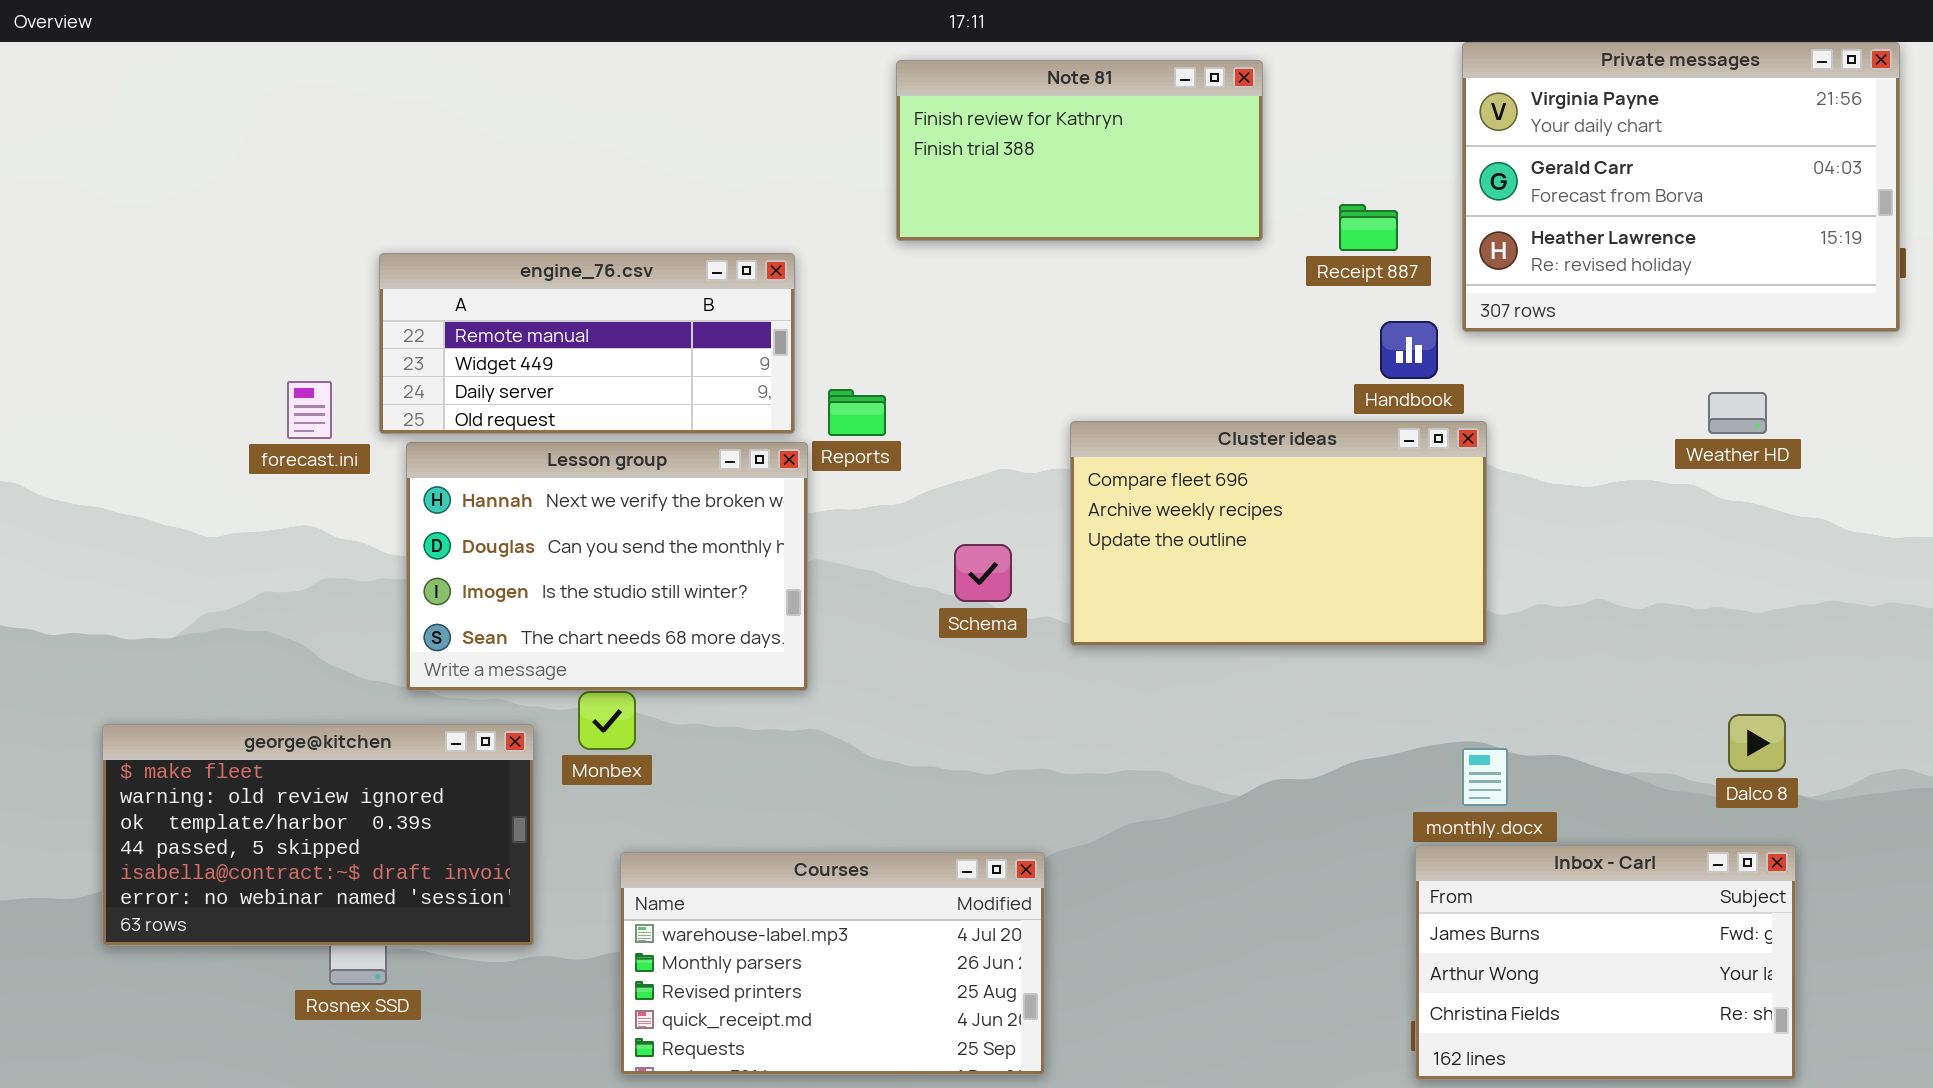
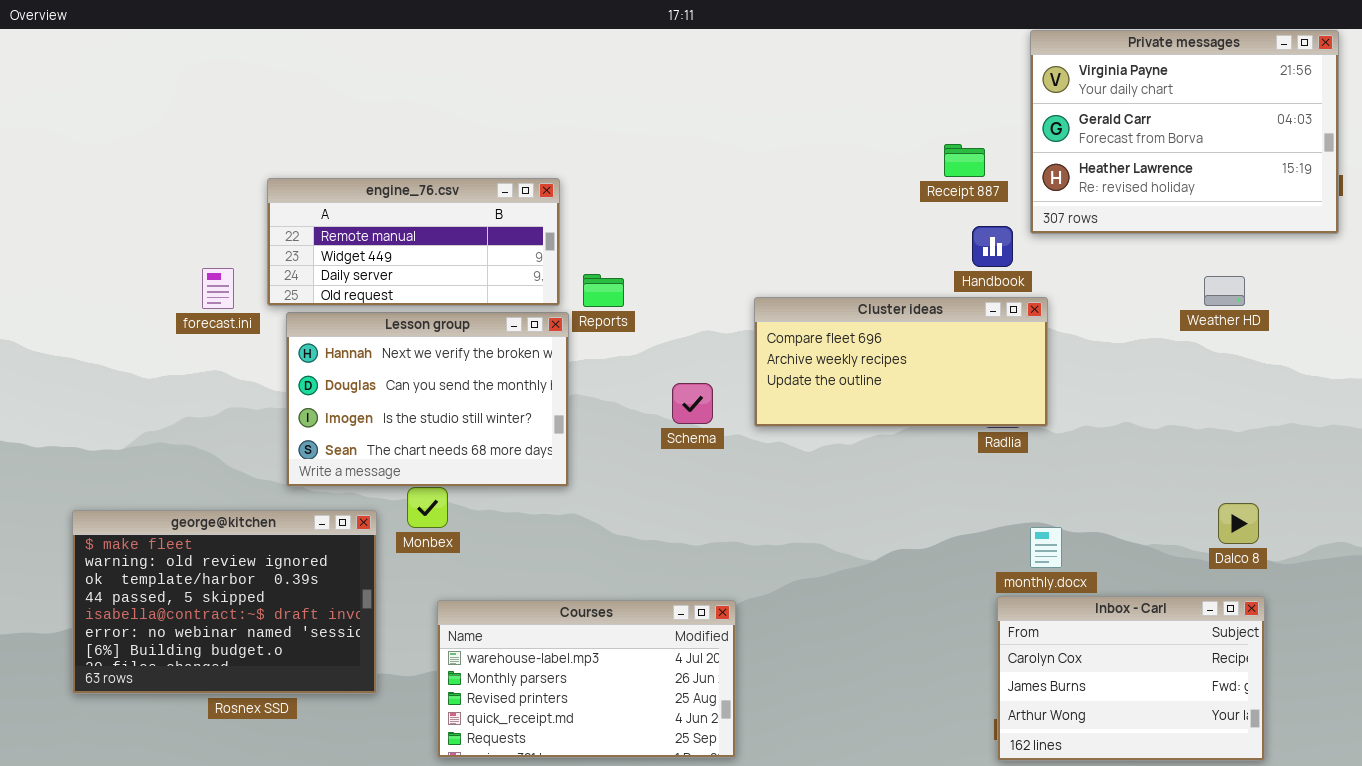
Note 81: [896,60,1263,241] -> none, closed
Cluster ideas: [1070,421,1487,646] -> [754,297,1048,427], resized
george@kitchen: [102,724,534,946] -> [72,510,377,694], resized
Inbox - Carl: [1415,845,1796,1080] -> [997,596,1265,761], scrolled up 1 row

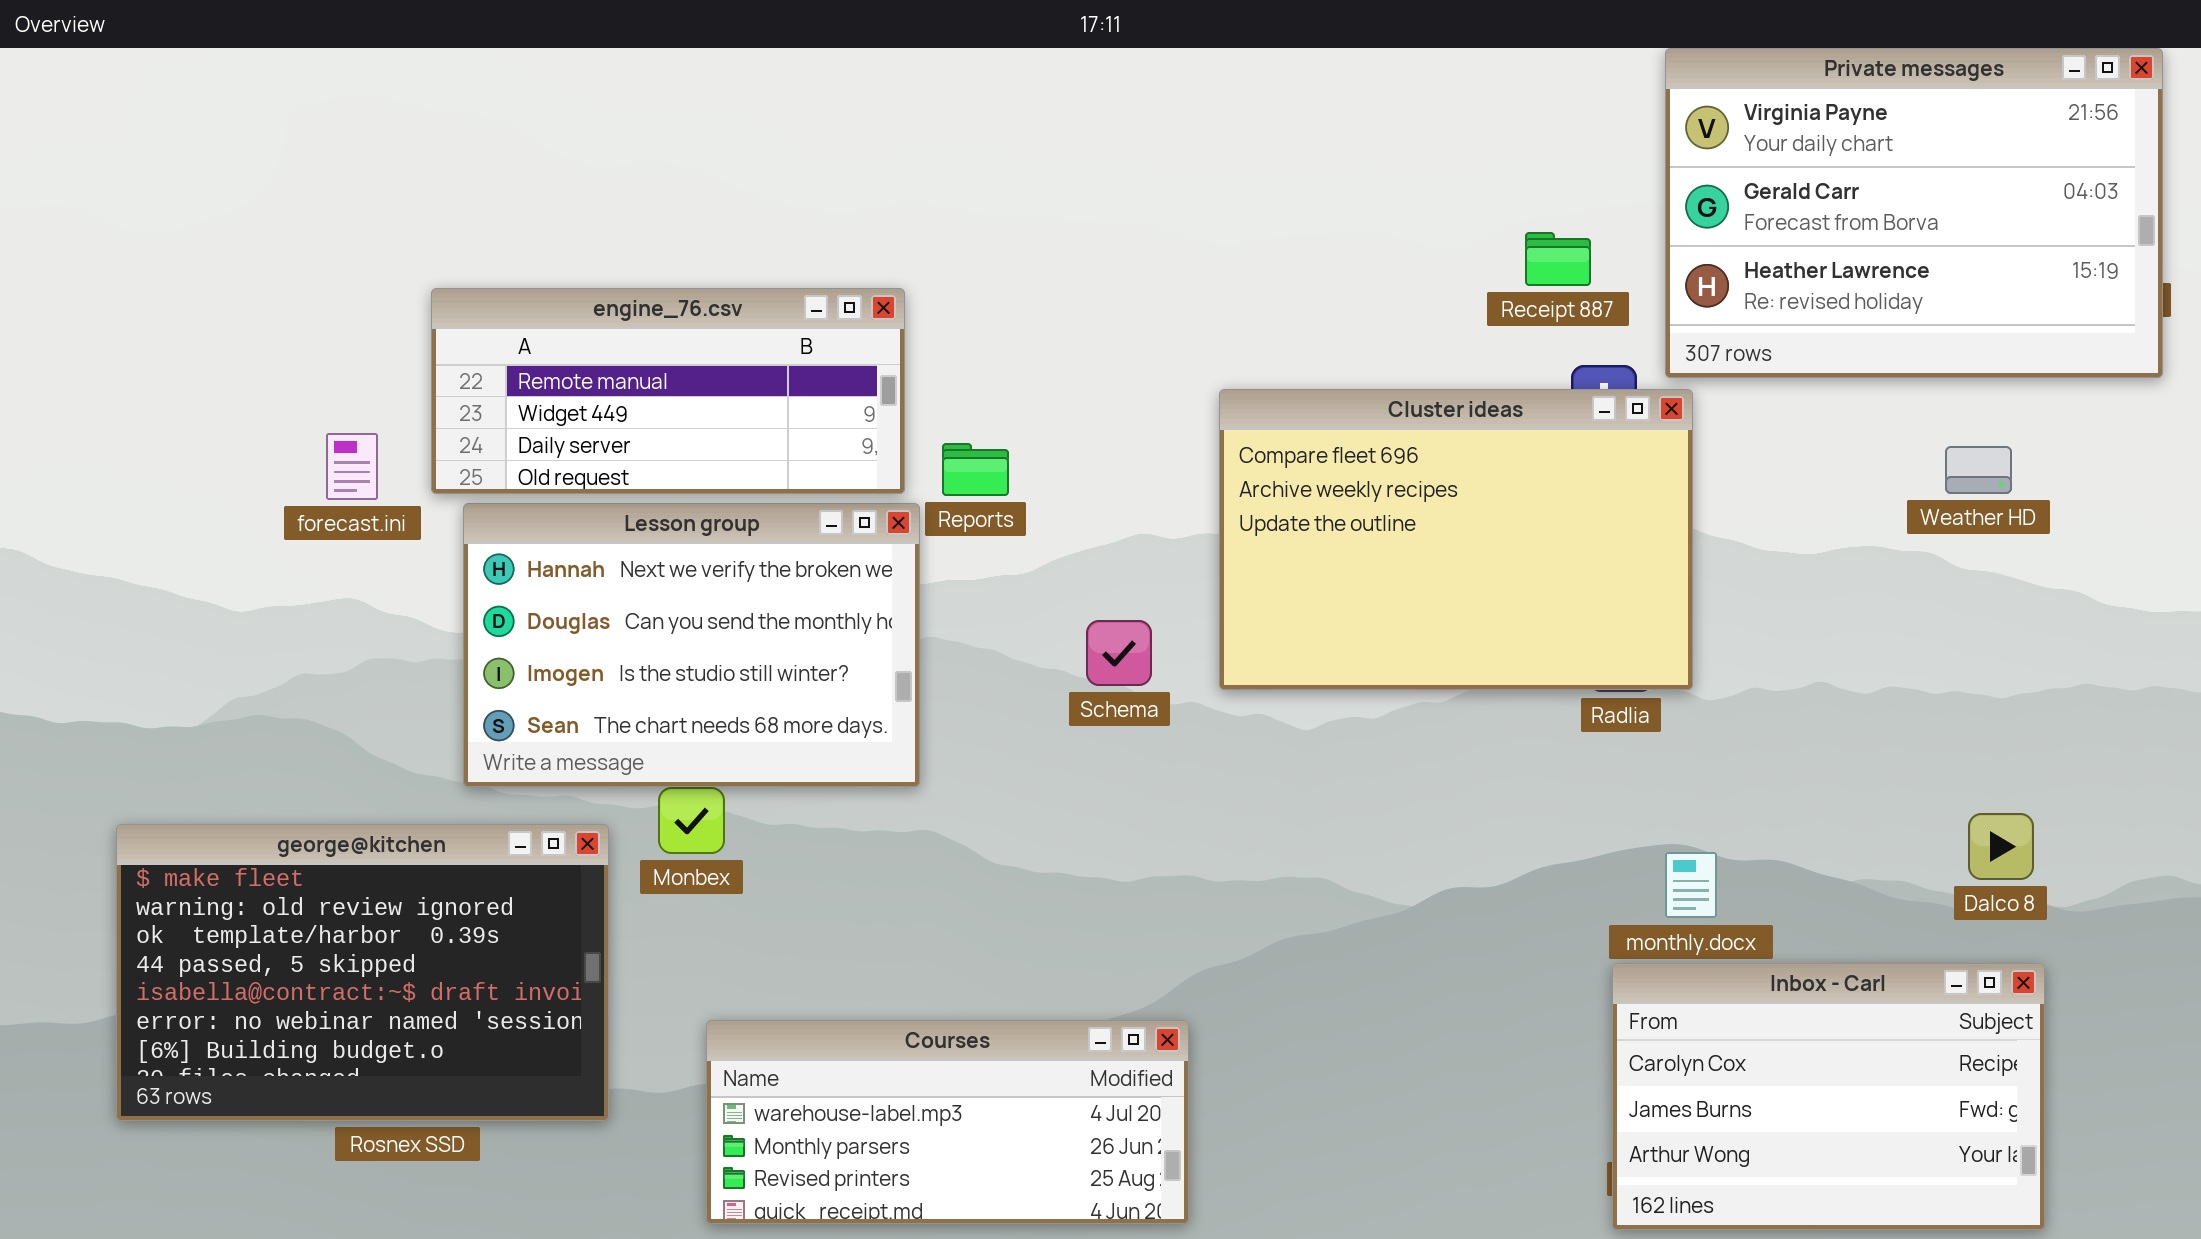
Cluster ideas: [754,297,1048,427] -> [1219,389,1693,690], resized
Courses: [437,600,736,758] -> [706,1020,1189,1224], resized

